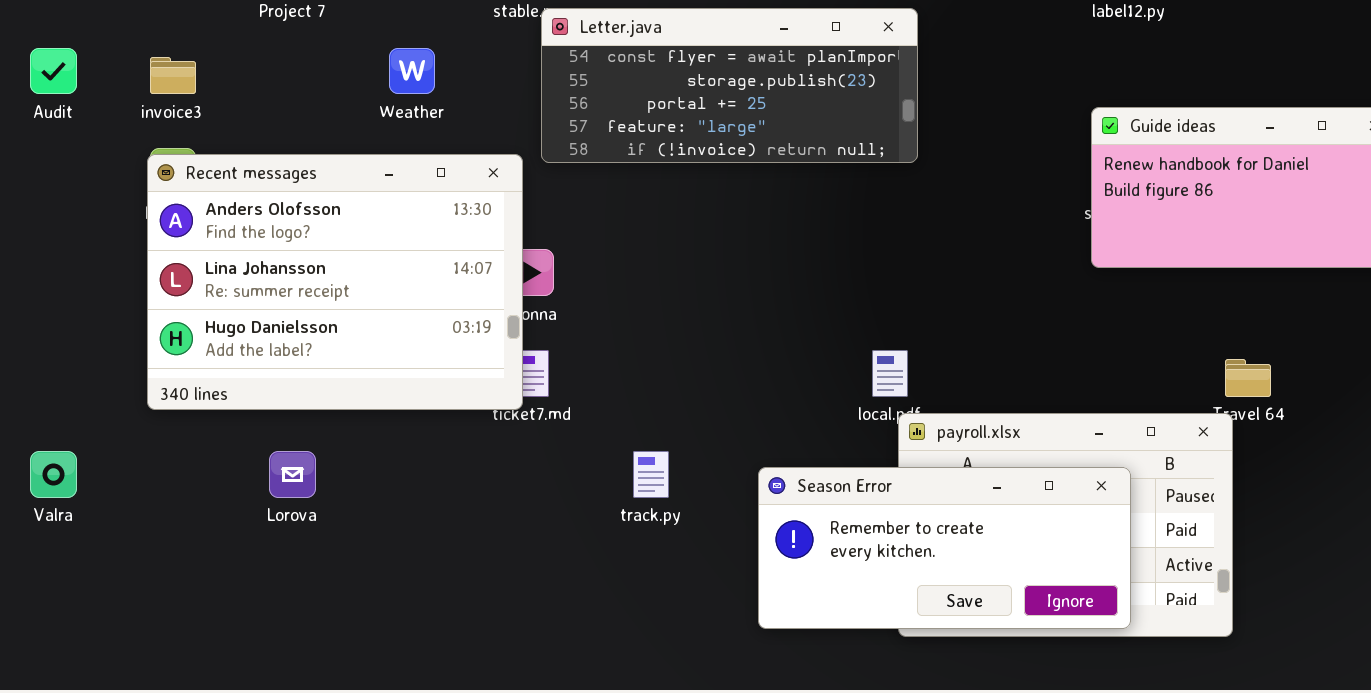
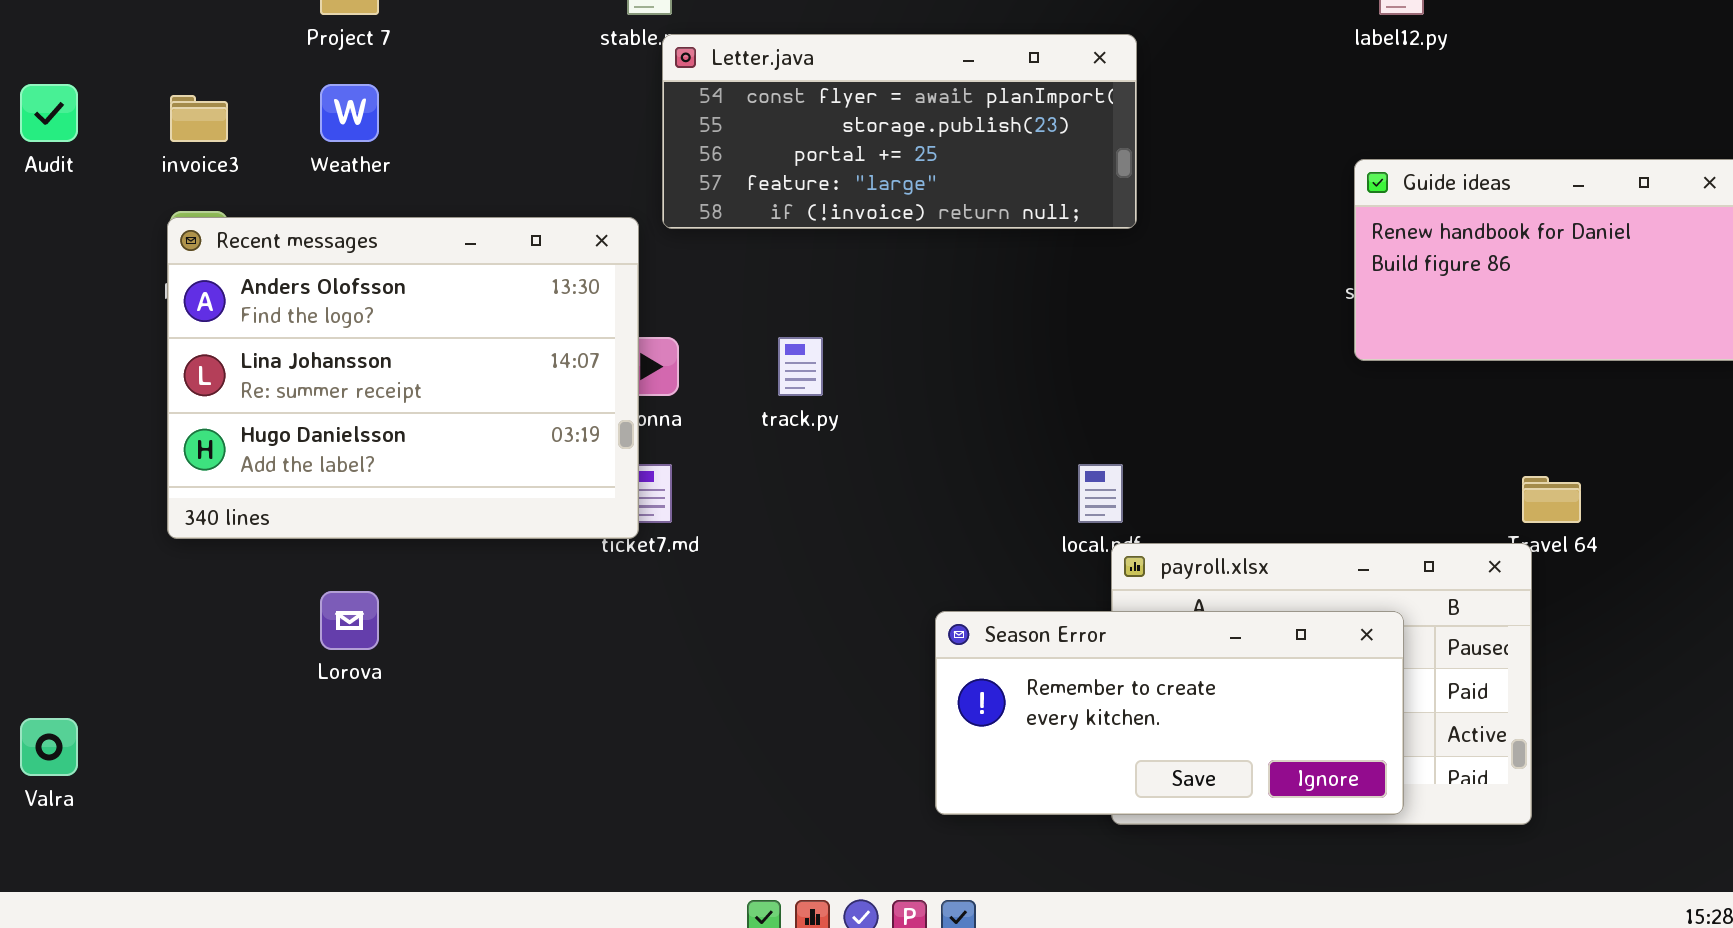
Weather: [389,48,435,94] -> [320,84,379,142], moved
Valra: [30,451,77,498] -> [20,718,78,776], moved
track.py: [633,451,669,498] -> [778,337,823,396], moved

